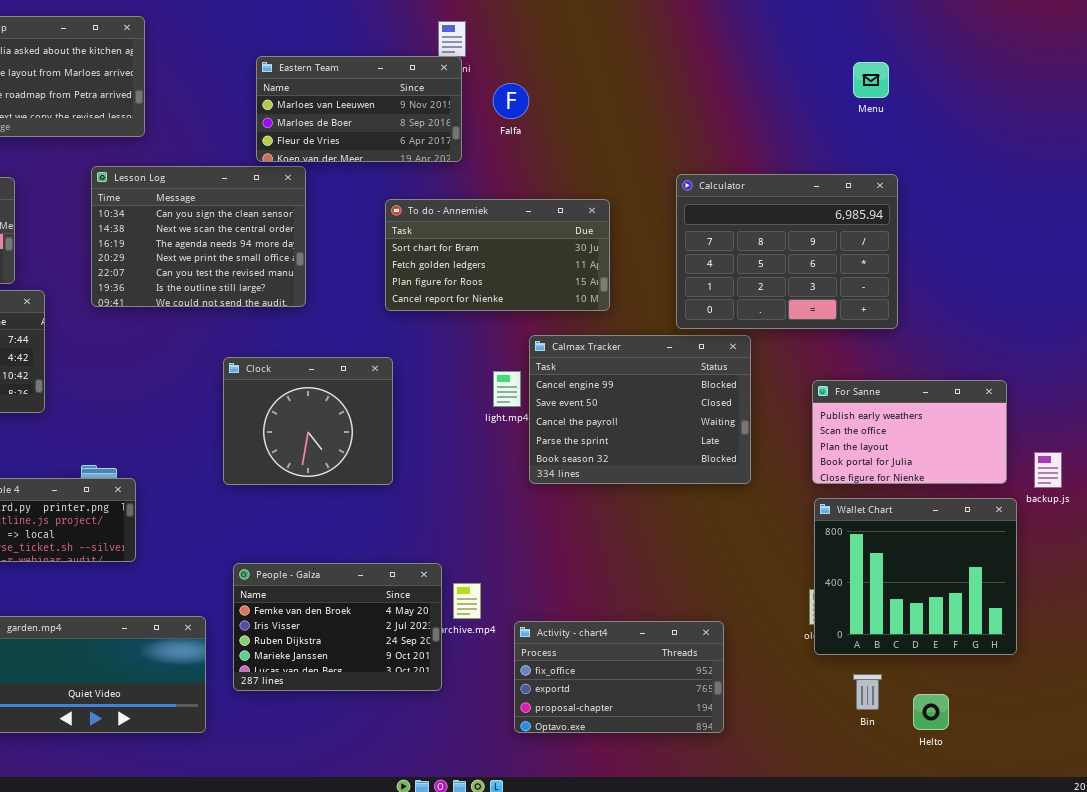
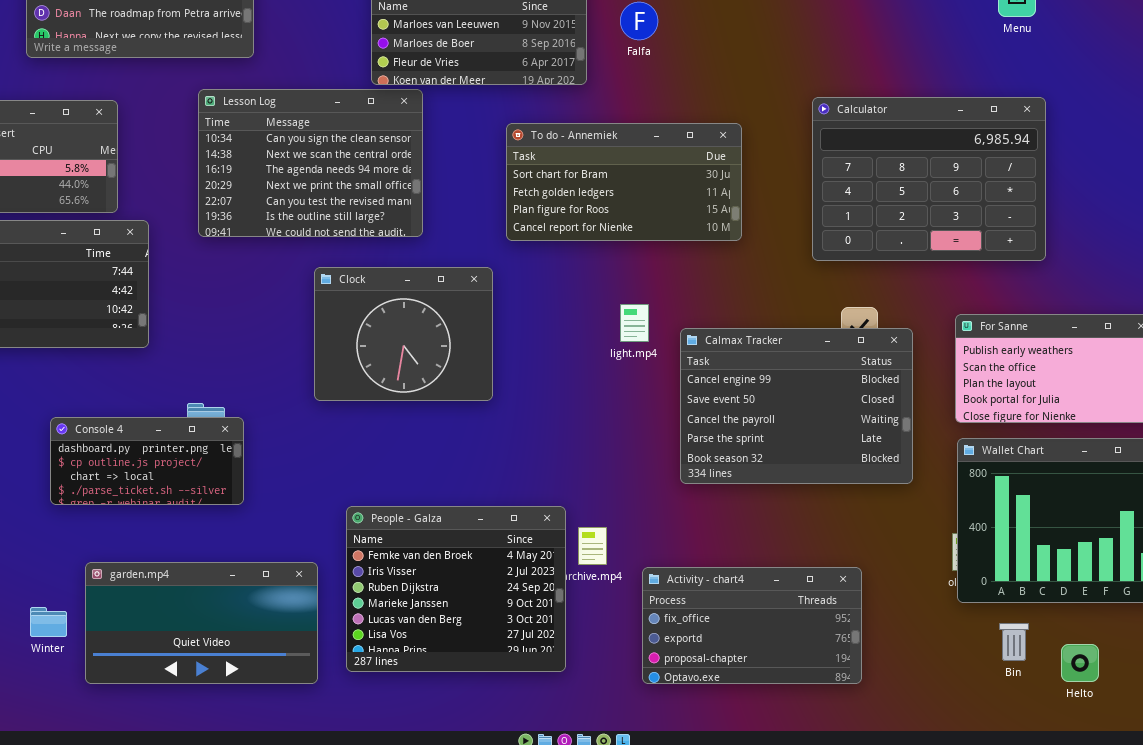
Calmax Tracker: [529,335,751,484] -> [680,328,913,484], moved
Clock: [223,357,393,485] -> [314,267,493,401], moved
People - Galza: [233,563,442,691] -> [346,506,566,672], resized

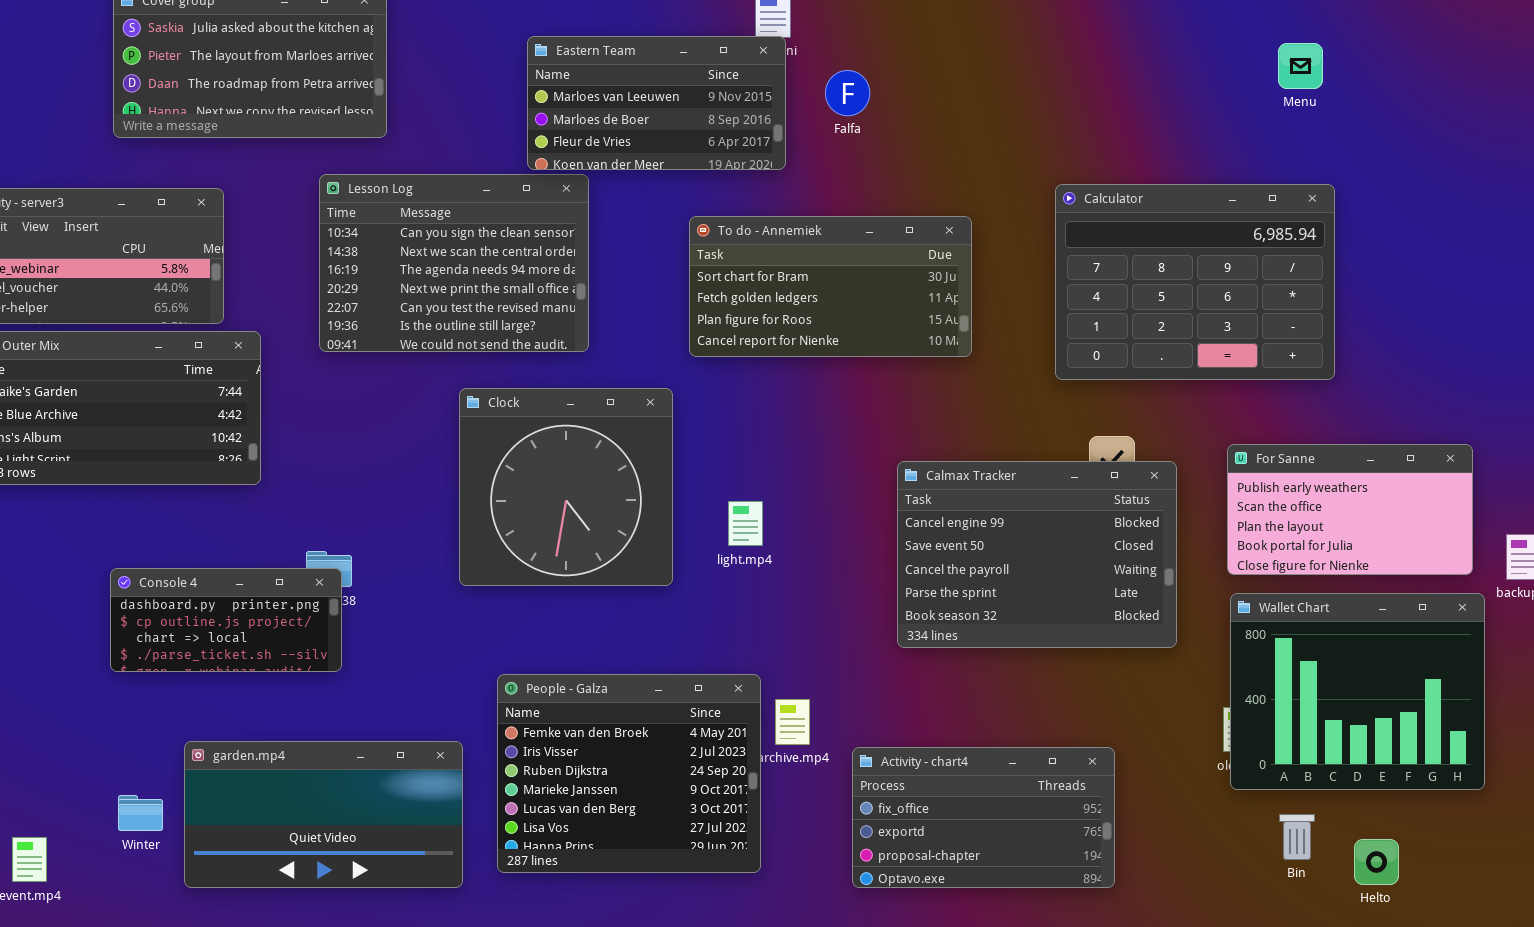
Clock: [314,267,493,401] -> [459,388,673,586], resized
light.mp4: [620,304,649,342] -> [728,501,763,546], moved
Console 4: [50,417,244,505] -> [110,568,342,672], moved

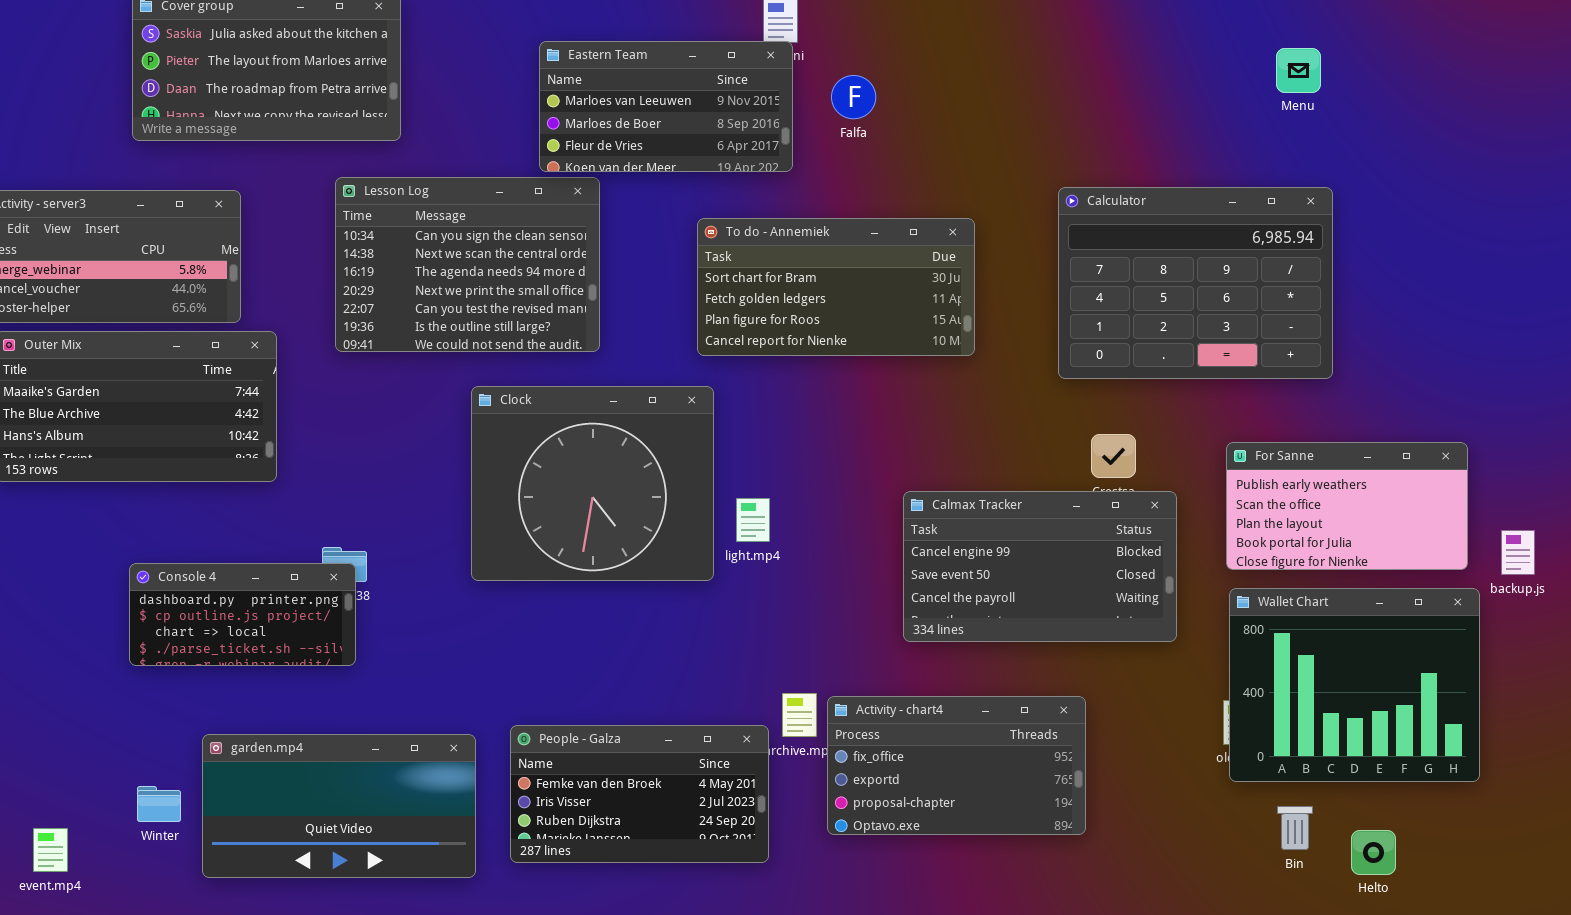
Clock: [459,388,673,586] -> [471,386,714,581], resized
Calmax Tracker: [897,461,1177,648] -> [903,491,1177,642], resized
People - Galza: [497,674,761,873] -> [510,725,769,863], resized
Activity - chart4: [852,747,1115,888] -> [827,696,1086,835], moved

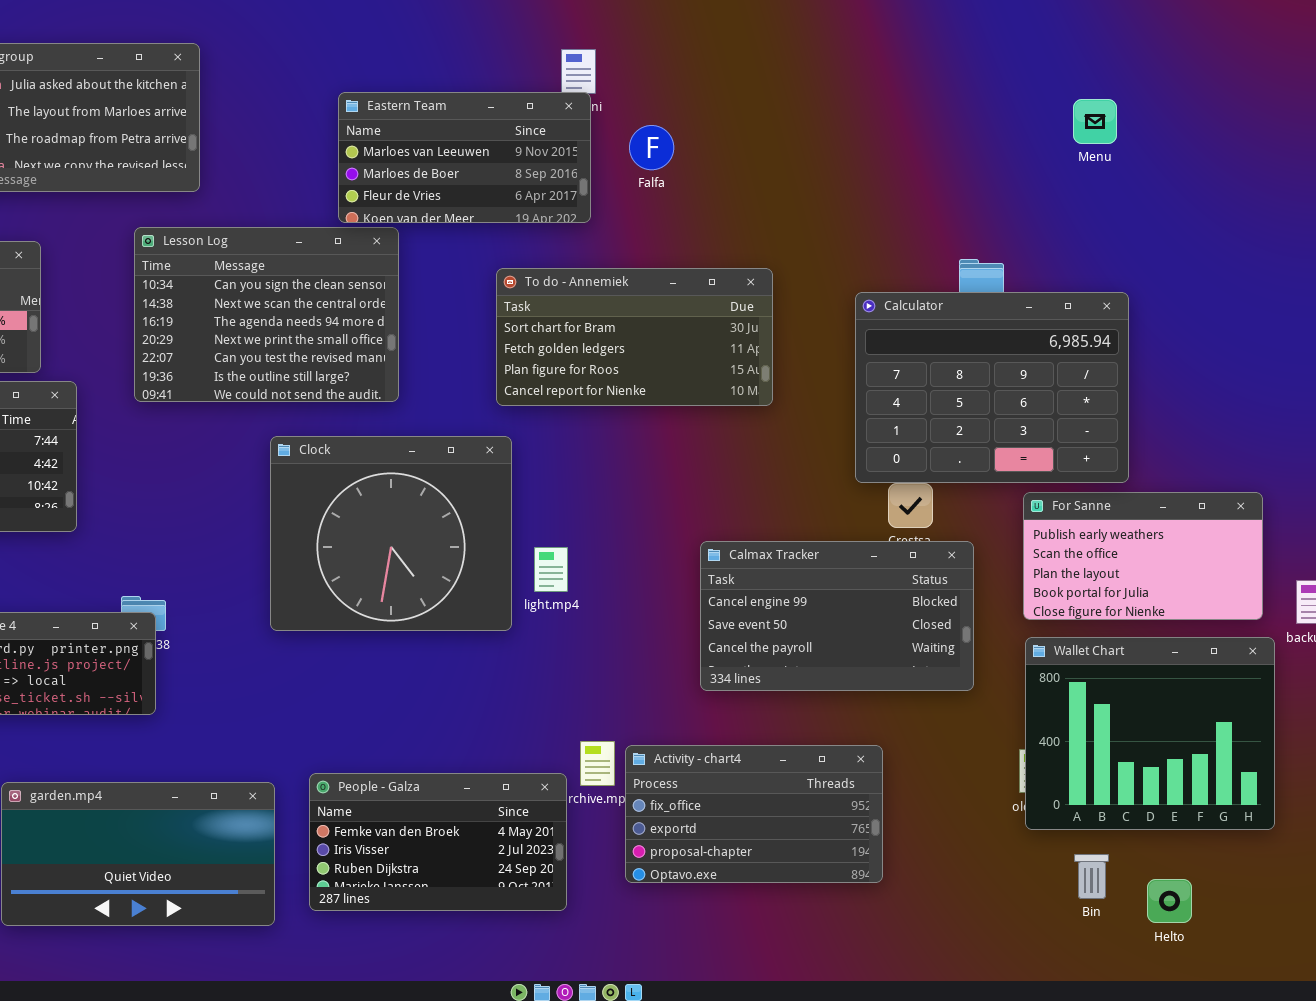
Calculator: [1058,187,1333,379] -> [855,292,1129,483], moved

